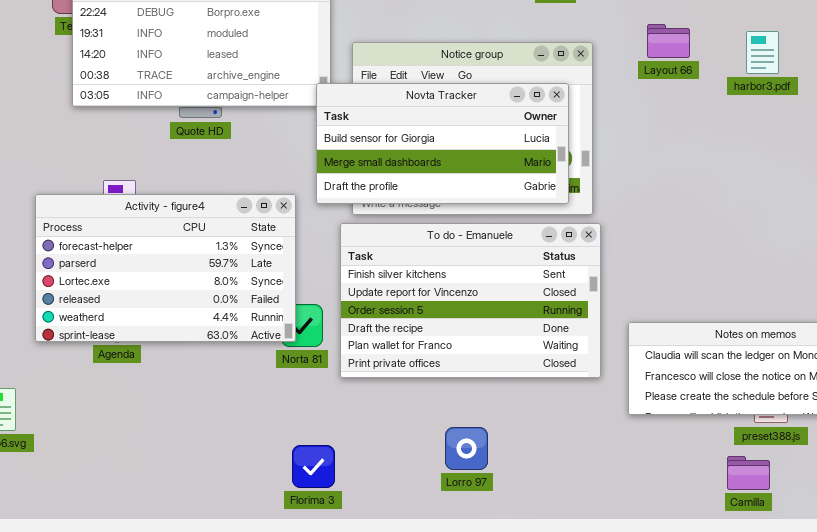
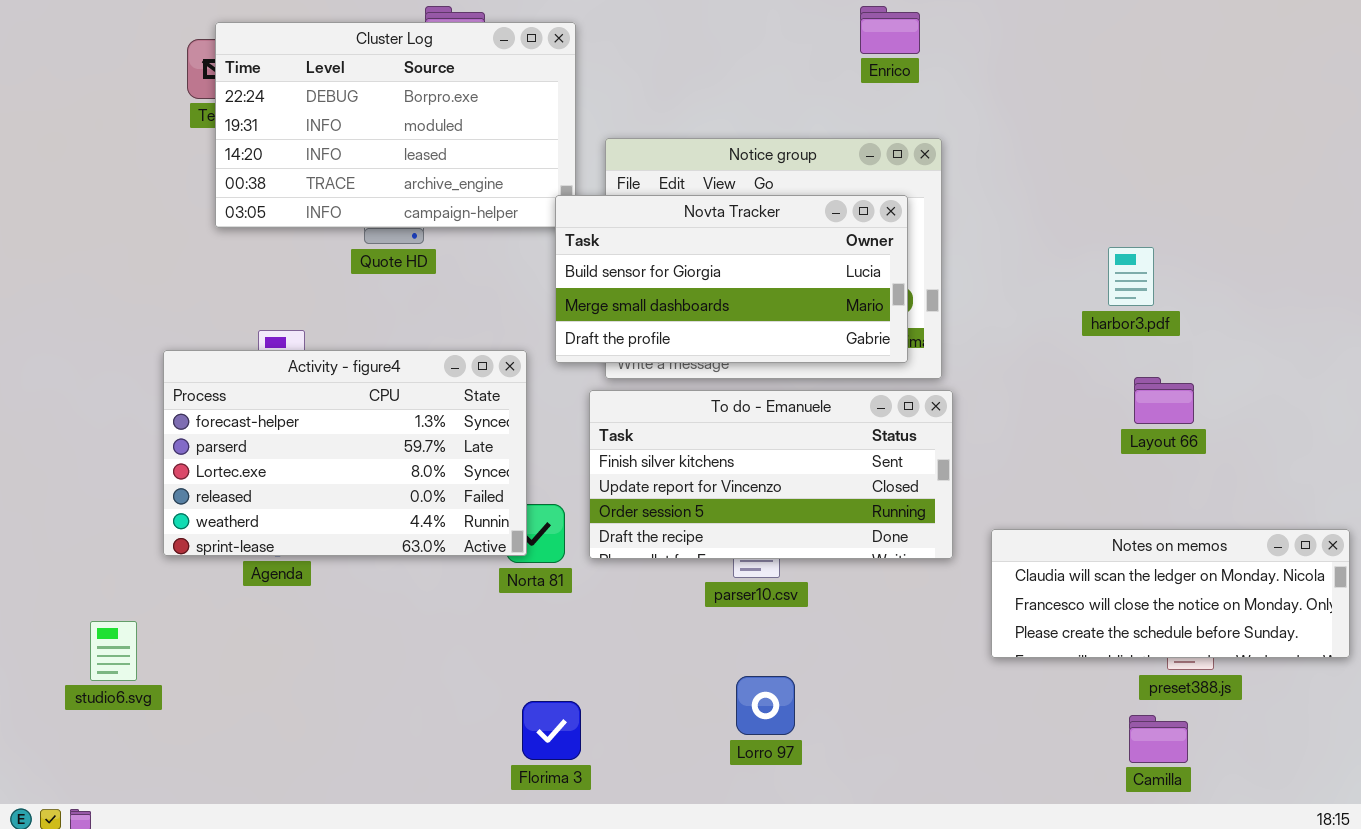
Layout 66: [647,24,690,58] -> [1134,377,1194,424], moved
harbor3.pdf: [746,31,779,74] -> [1108,247,1154,306], moved
To do - Emanuele: [340,223,601,378] -> [589,390,953,559], resized

